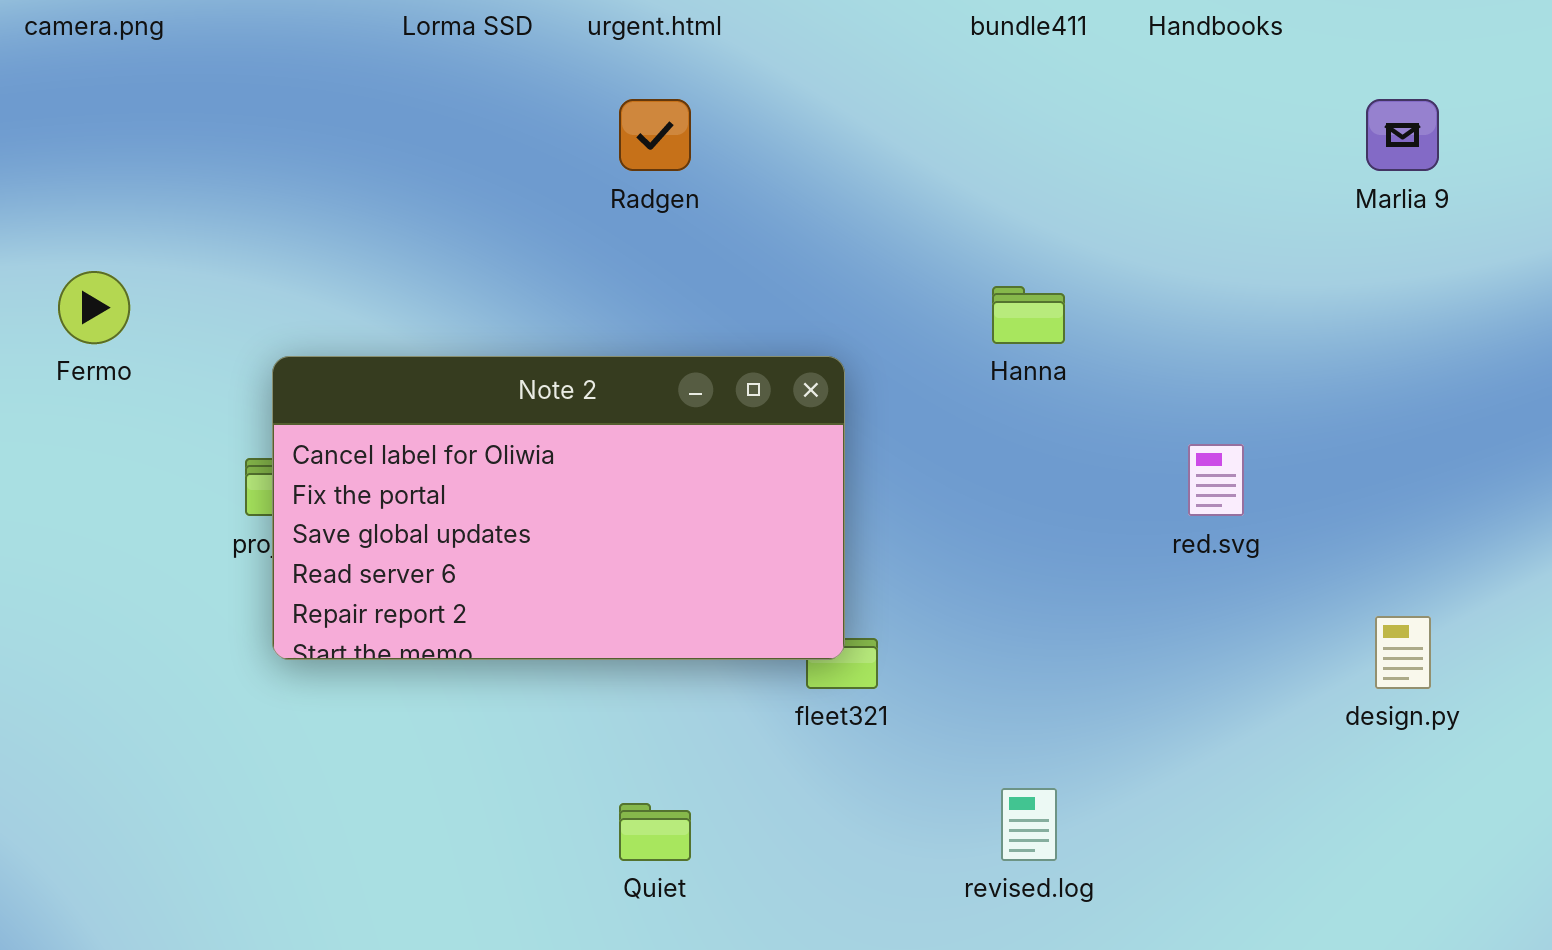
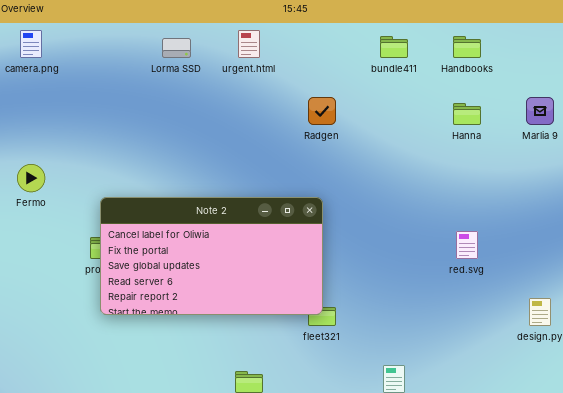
Radgen: [619,99,691,171] -> [308,97,336,125], moved
Hanna: [992,286,1065,344] -> [453,103,481,125], moved

